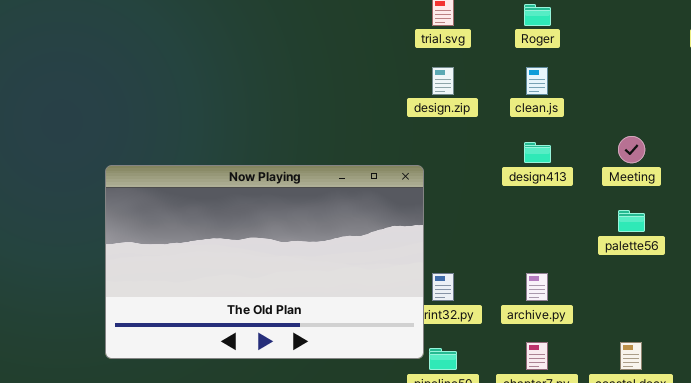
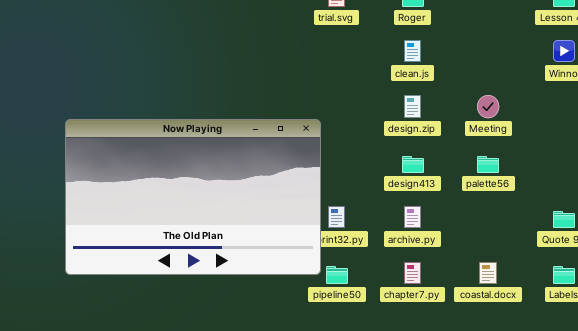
design.zip: [432,67,454,95] -> [404,95,421,118], moved
design413: [524,142,551,163] -> [402,156,424,173], moved

